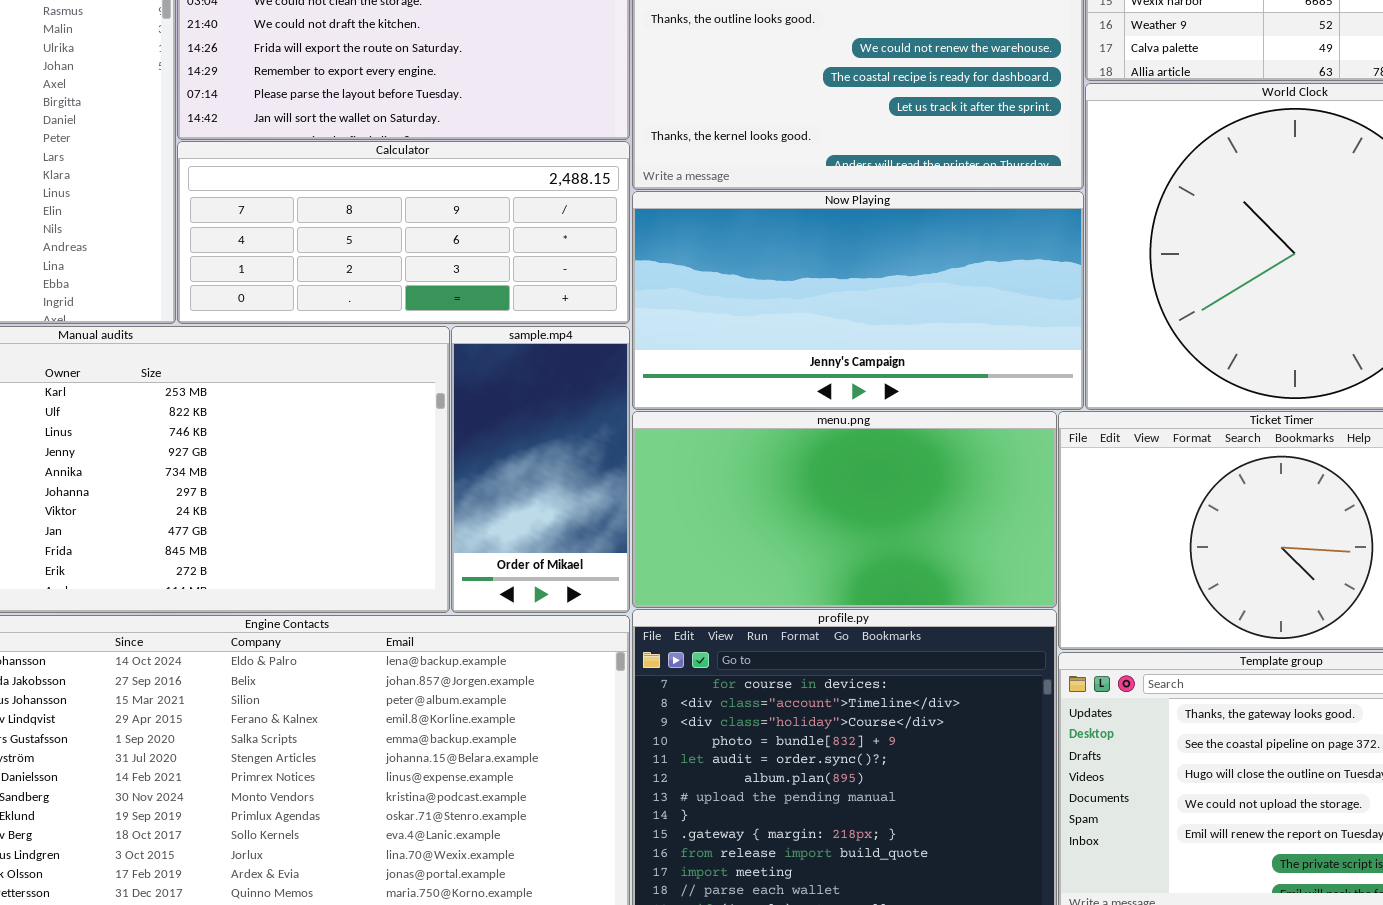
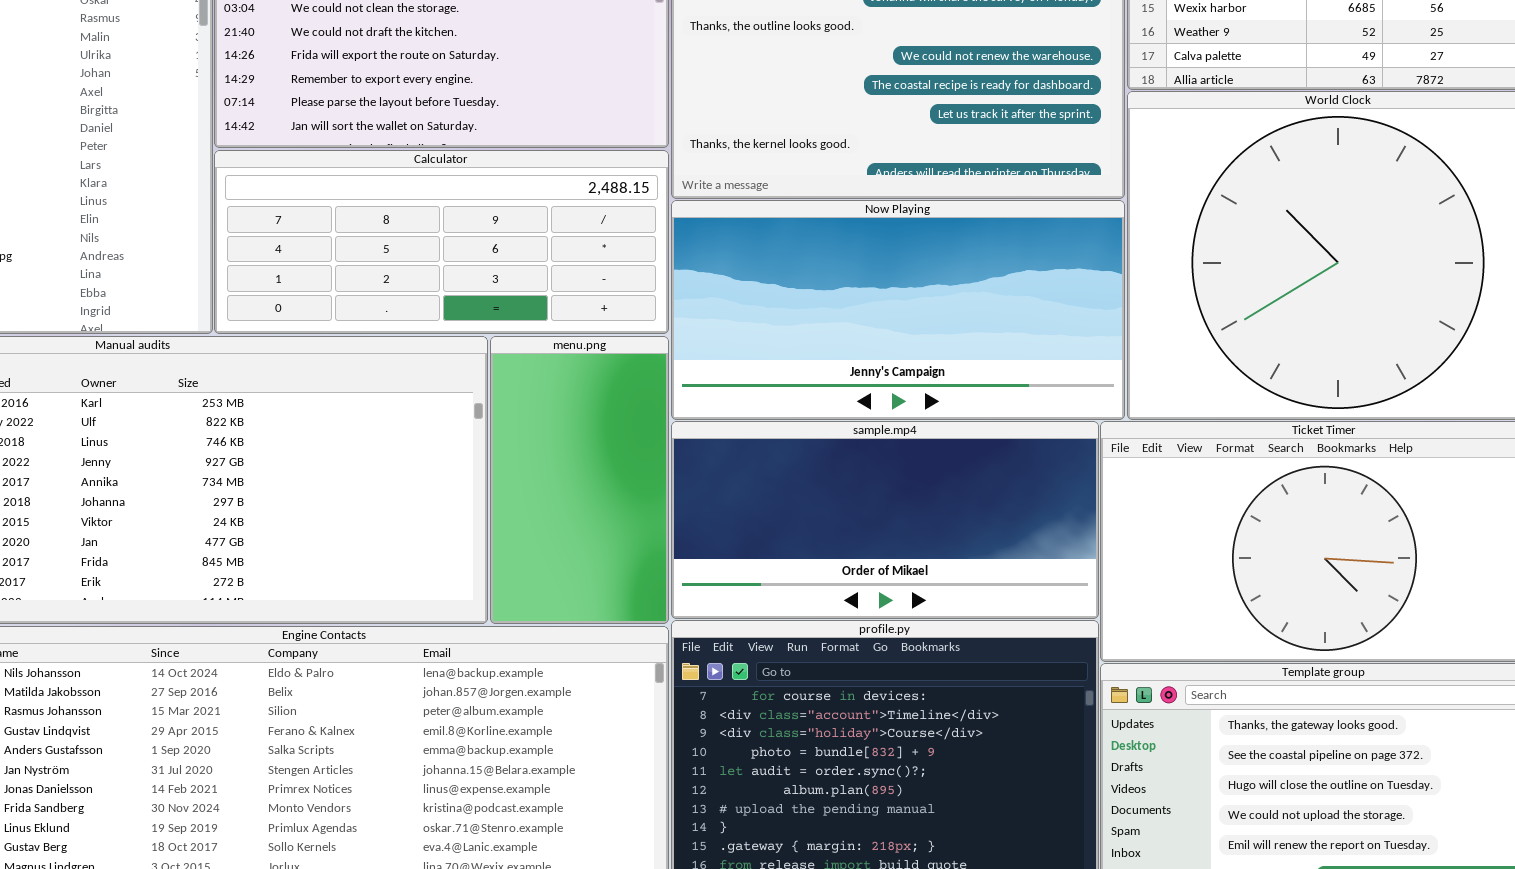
sample.mp4: [451,326,630,613] -> [671,421,1099,619], moved, resized
menu.png: [632,411,1057,608] -> [490,336,669,624], moved, resized

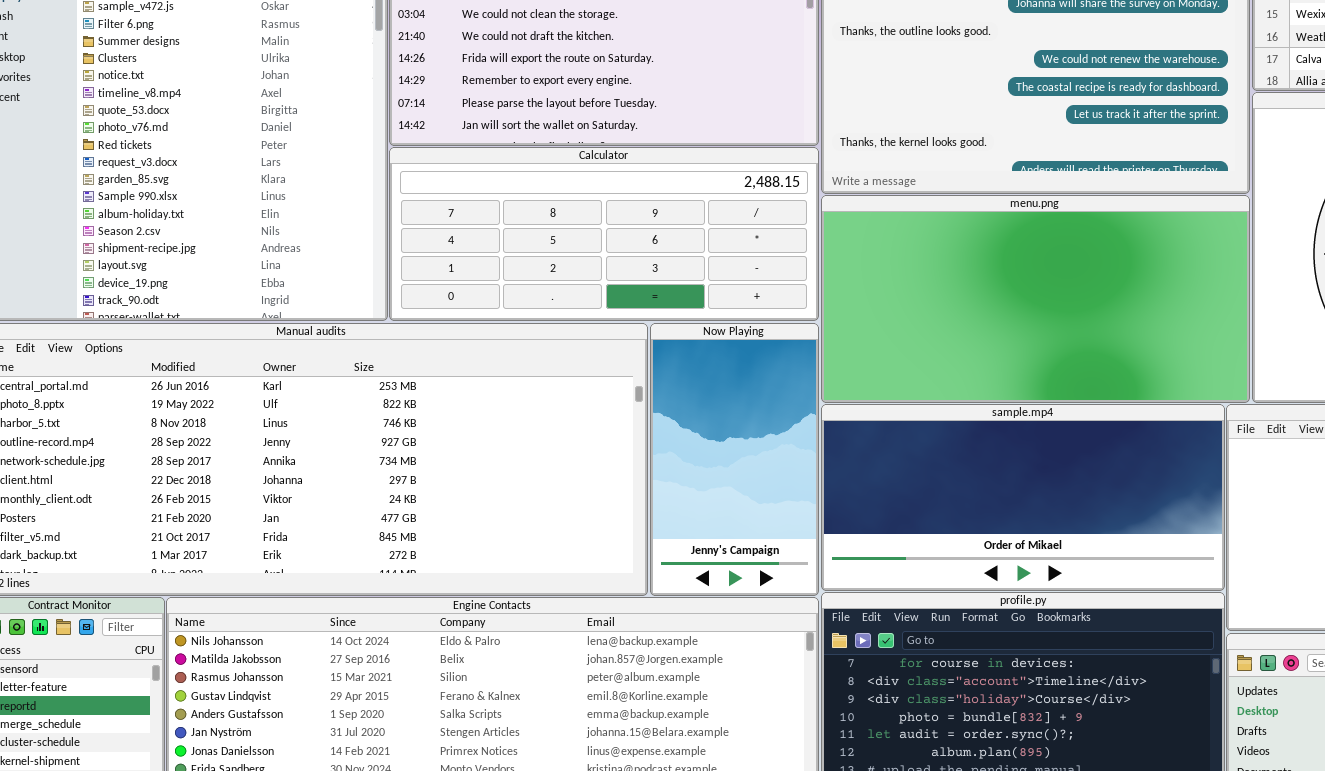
Now Playing: [671,200,1125,420] -> [650,323,819,596], moved, resized
menu.png: [490,336,669,624] -> [821,195,1250,403], moved, resized

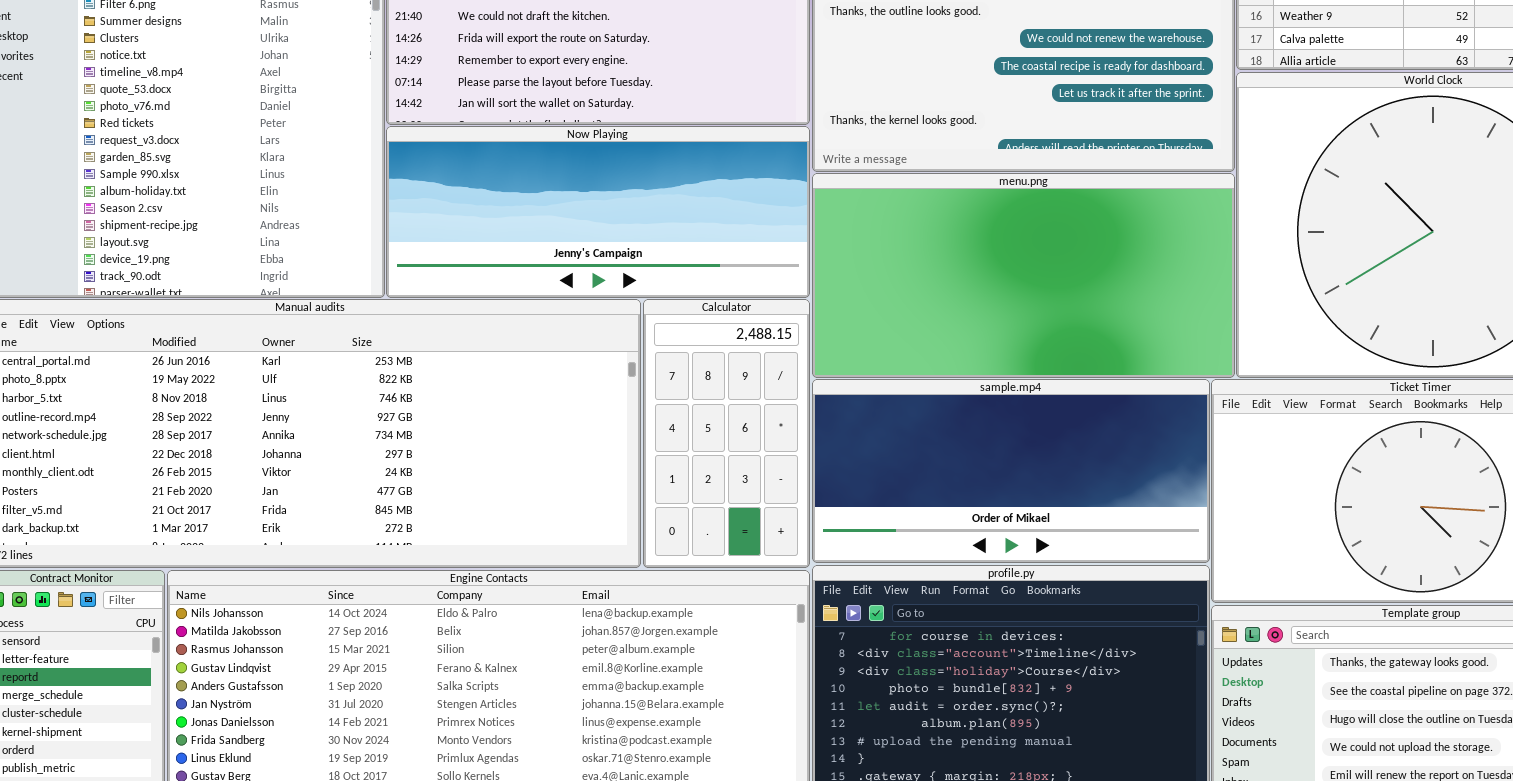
Calculator: [389,147,819,321] -> [643,299,810,568], moved, resized
Now Playing: [650,323,819,596] -> [386,126,810,298], moved, resized

